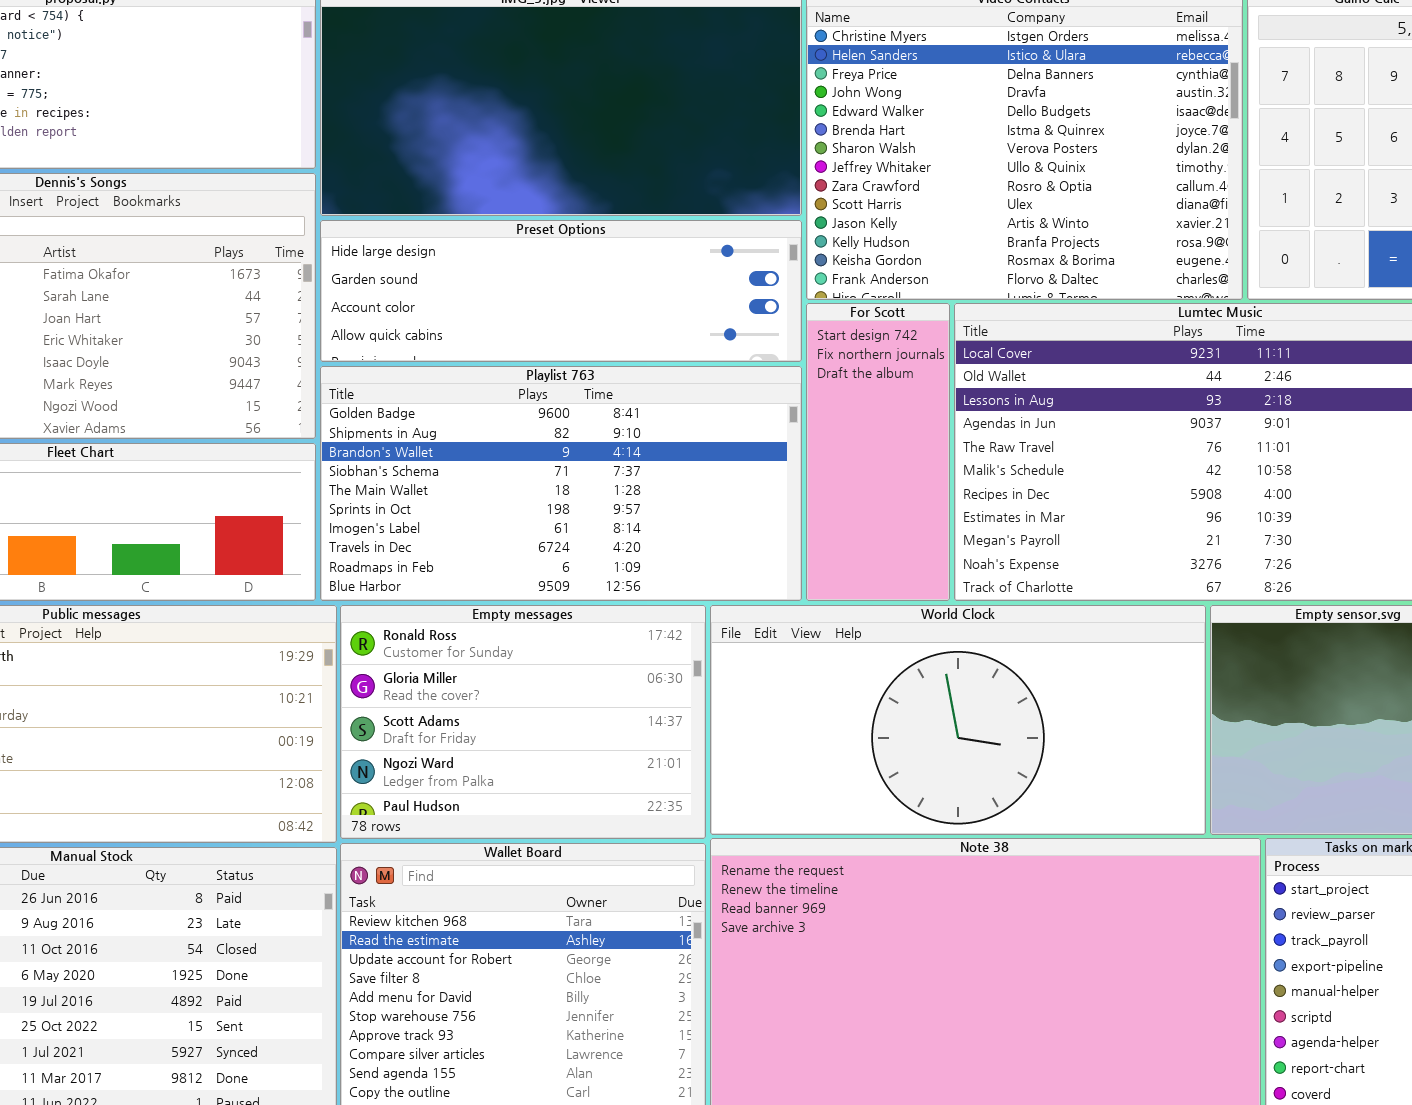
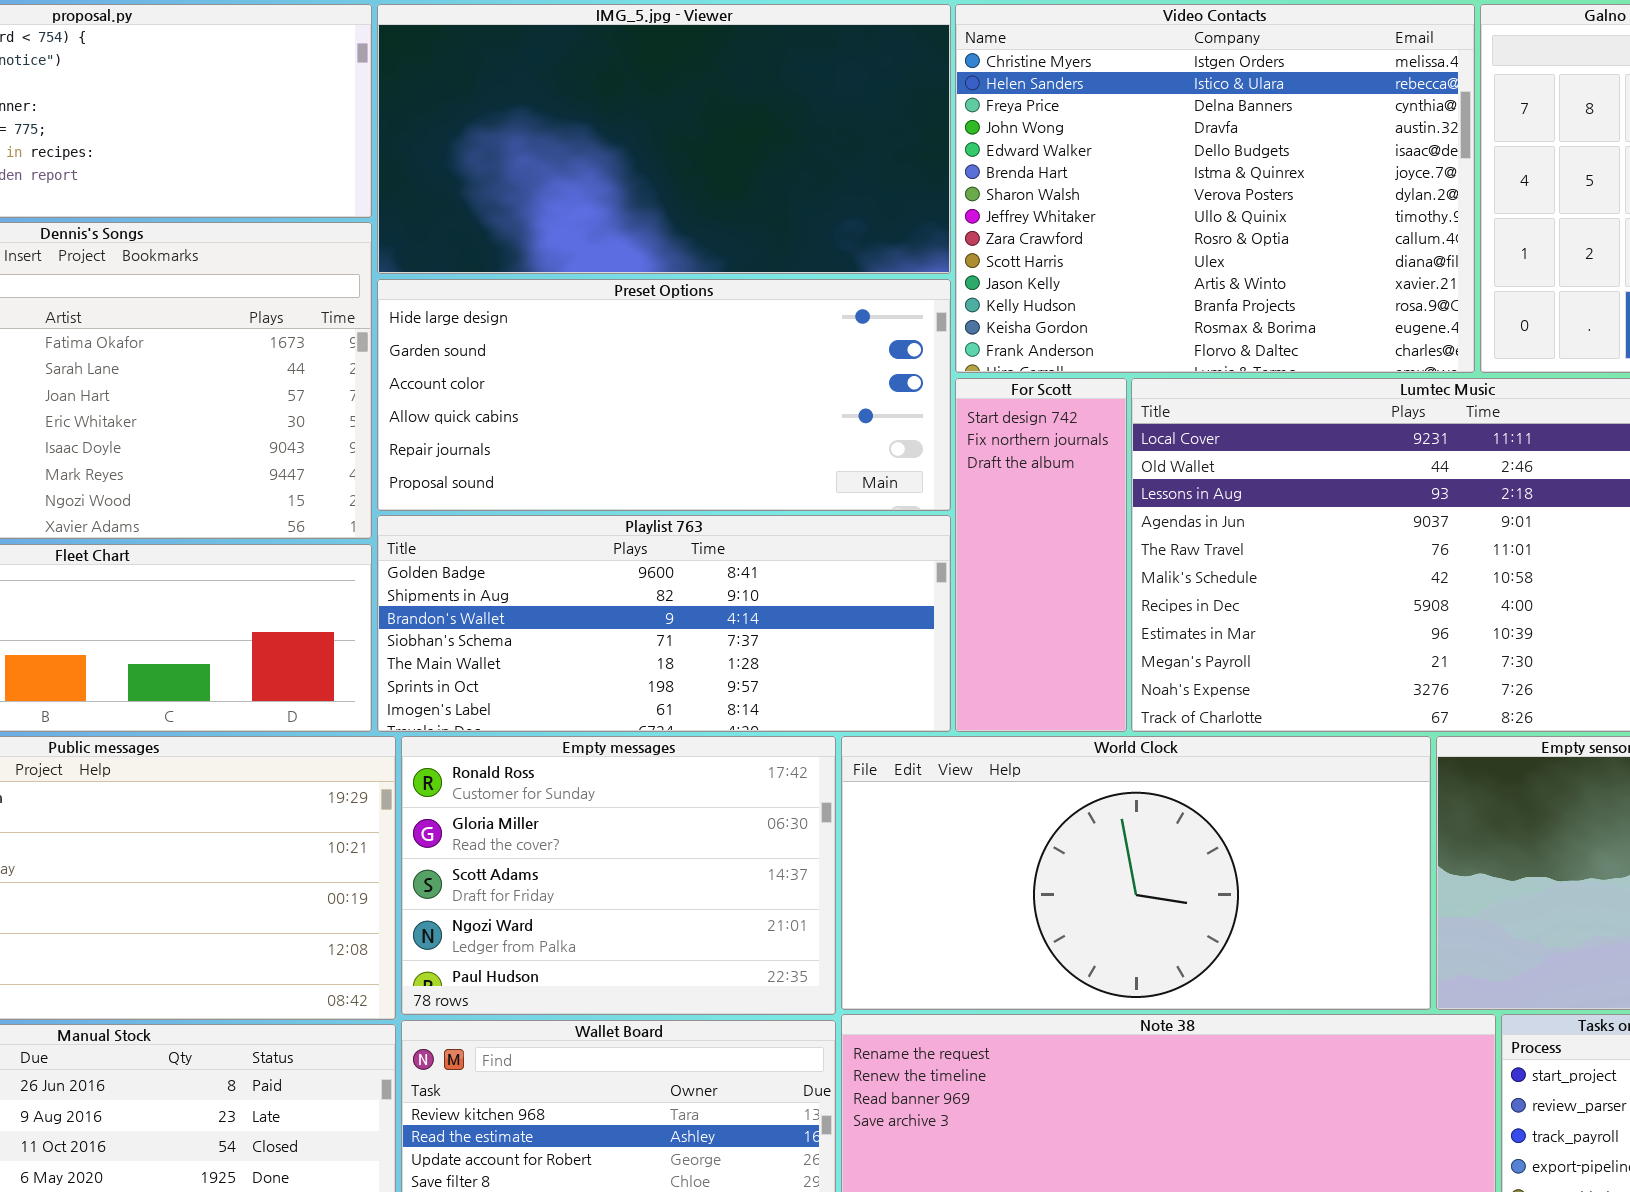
Preset Options: [320,220,802,362] -> [377,279,951,511], resized
Playlist 763: [320,366,802,601] -> [377,515,951,732], resized

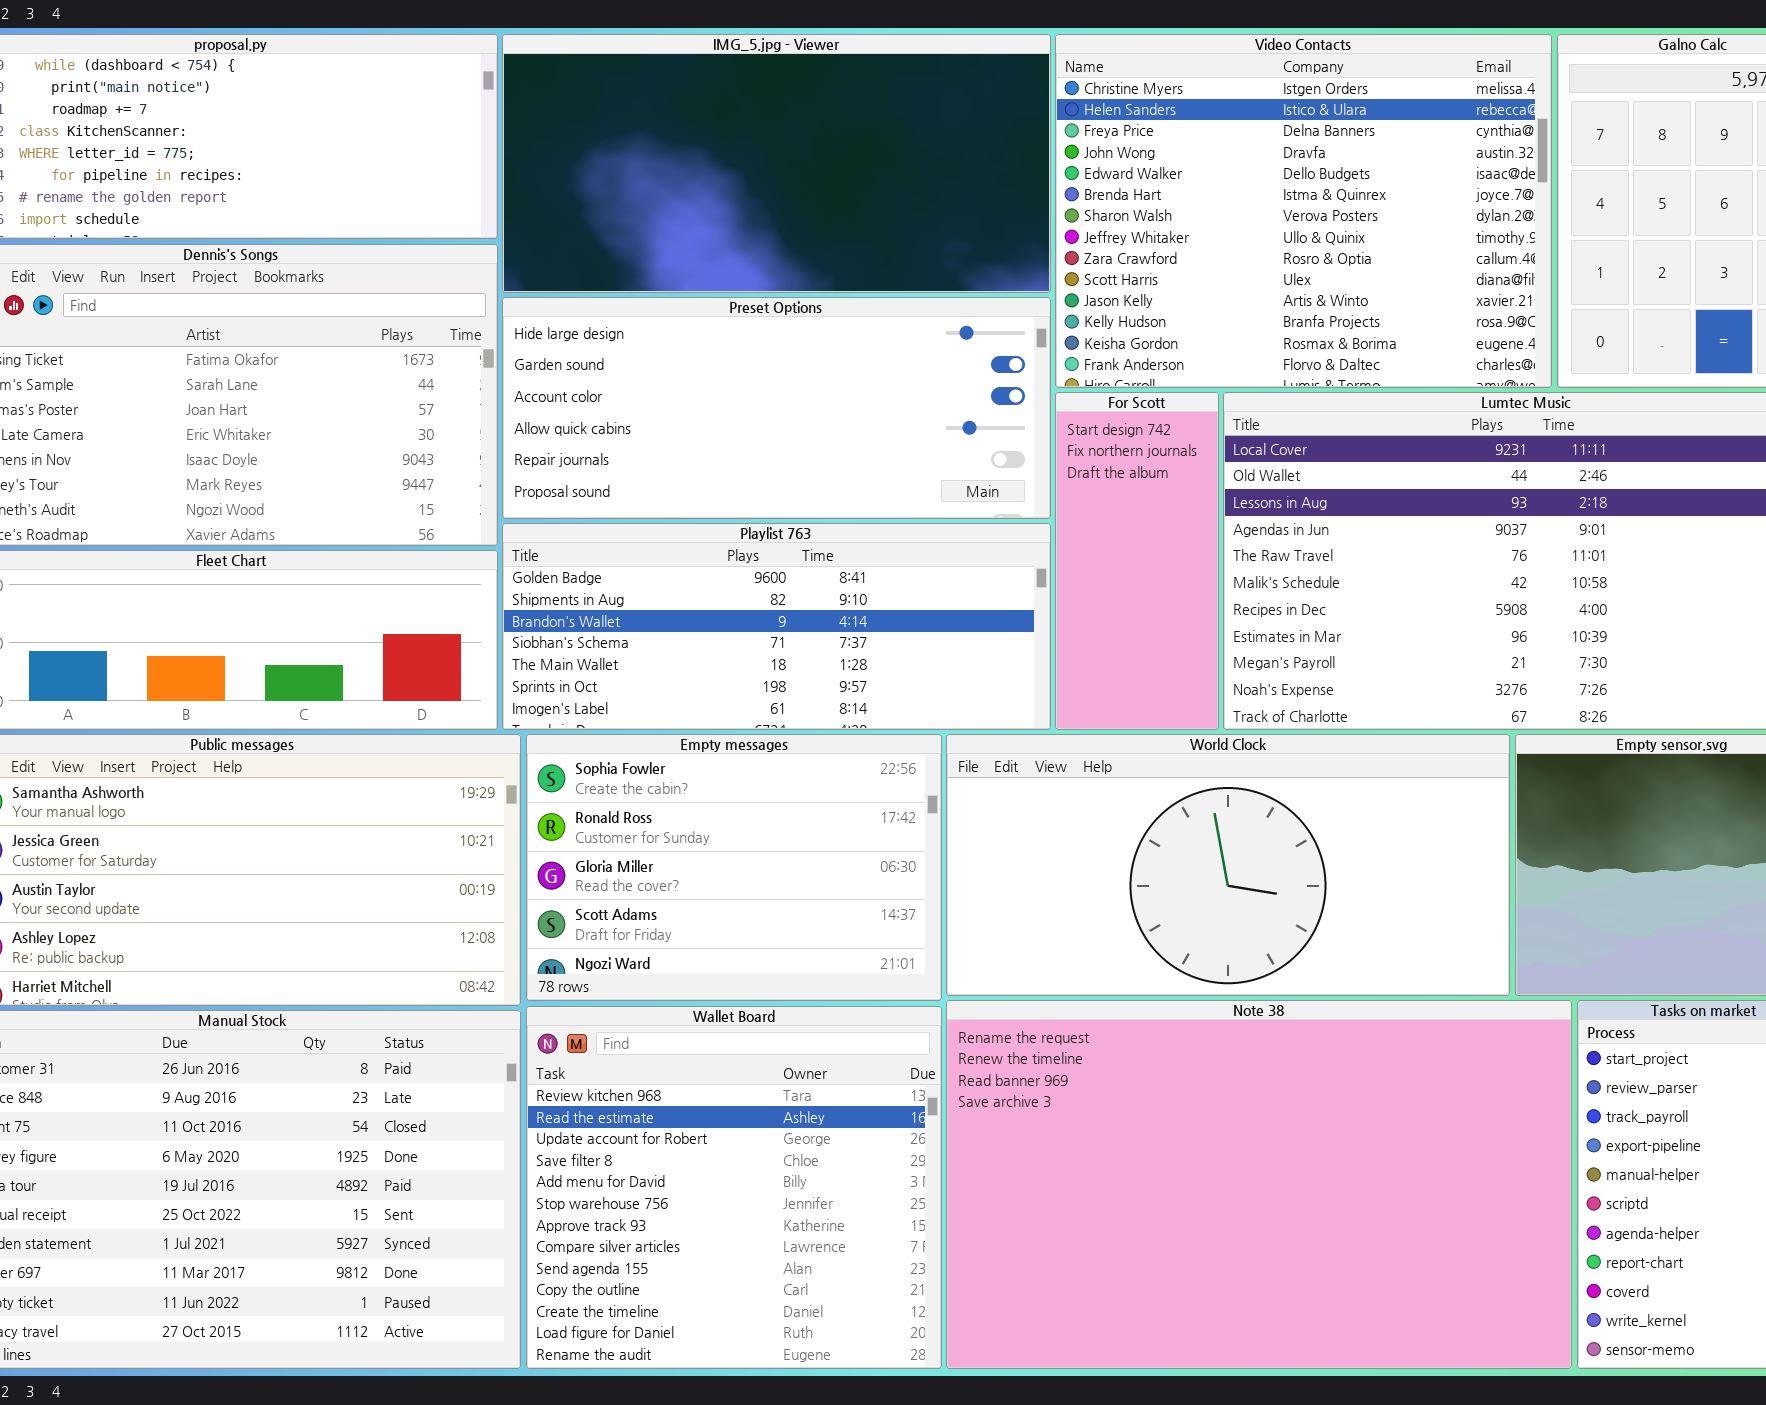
Empty messages: [401,736,836,1015] -> [526,734,942,1001], scrolled up 1 row

